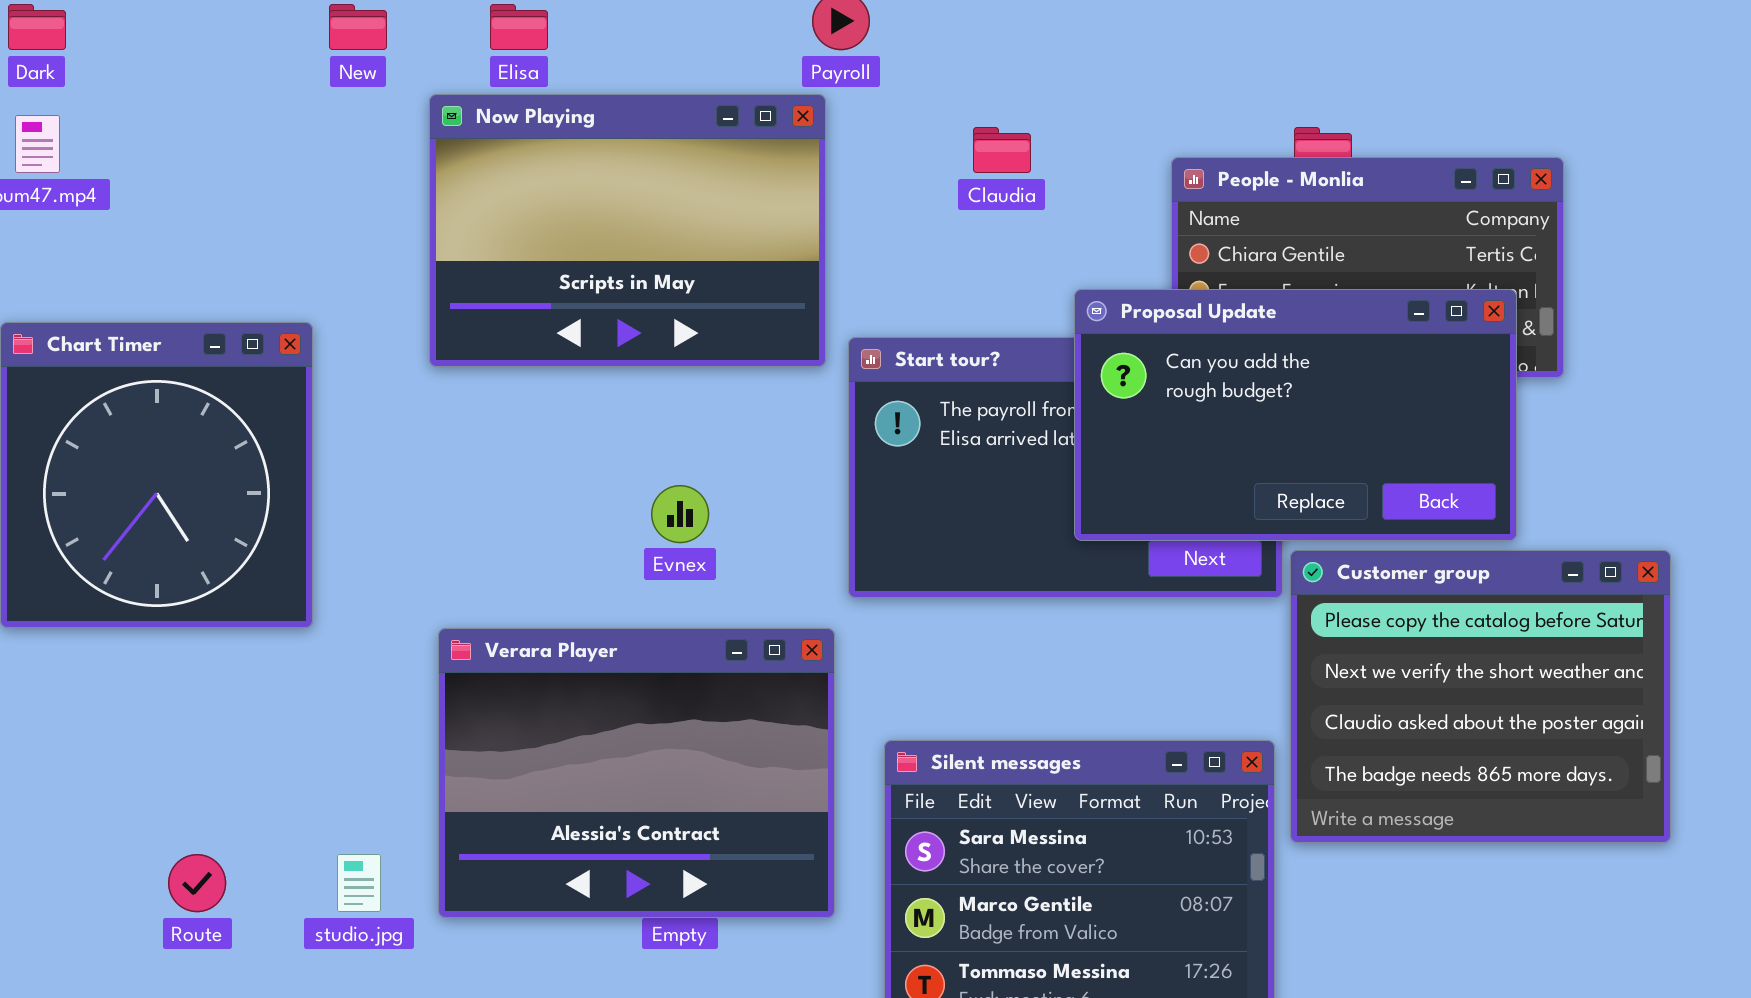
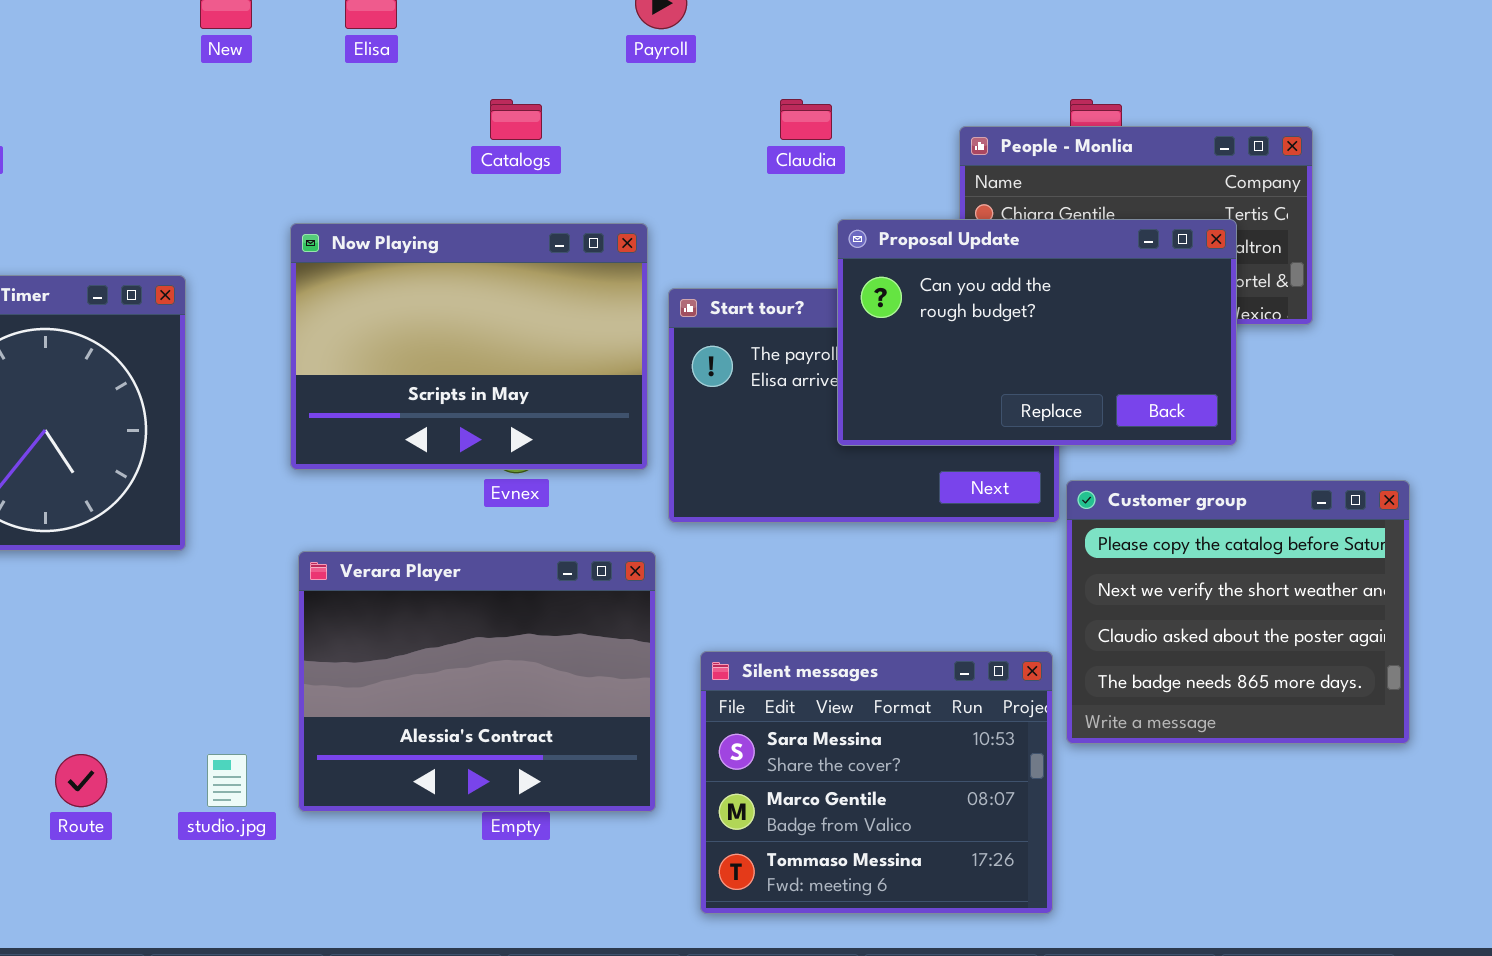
Now Playing: [429,94,826,367] -> [290,223,648,470], moved
Proposal Update: [1074,289,1517,541] -> [837,219,1237,446], moved

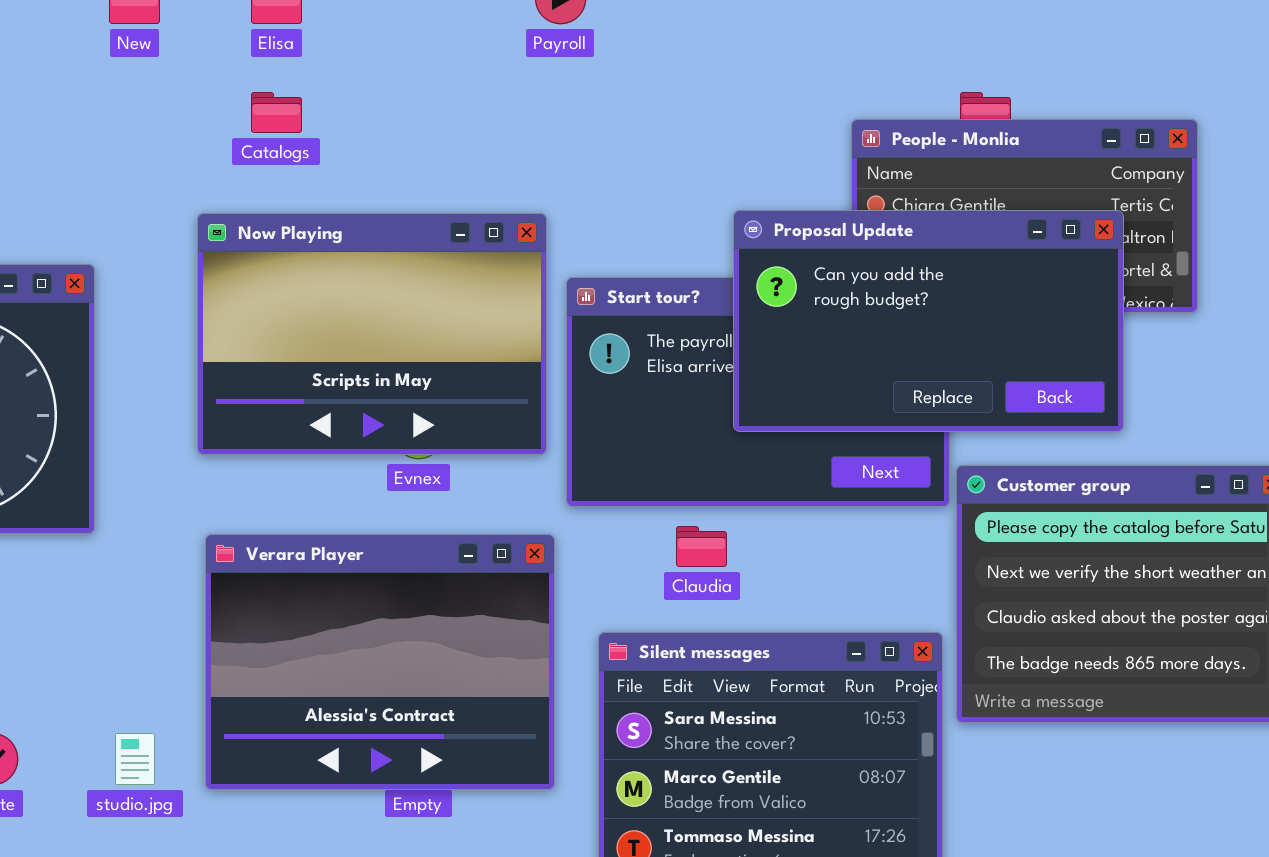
Catalogs: [490,99,542,140] -> [251,92,302,133], moved
Claudia: [780,99,832,140] -> [676,526,727,567], moved

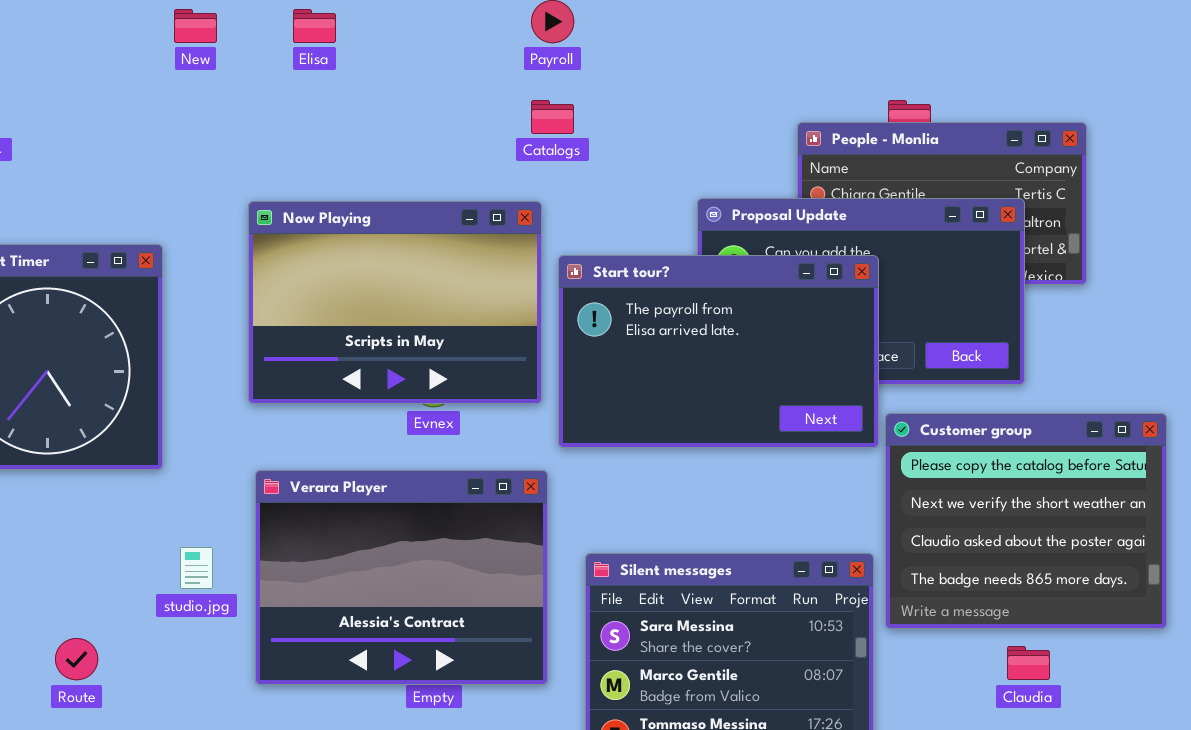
Catalogs: [251,92,302,133] -> [531,100,574,134], moved
Start tour?: [566,277,950,507] -> [558,255,879,448], raised
Claudia: [676,526,727,567] -> [1007,646,1050,680], moved
studio.jpg: [115,733,155,785] -> [180,547,213,589], moved

